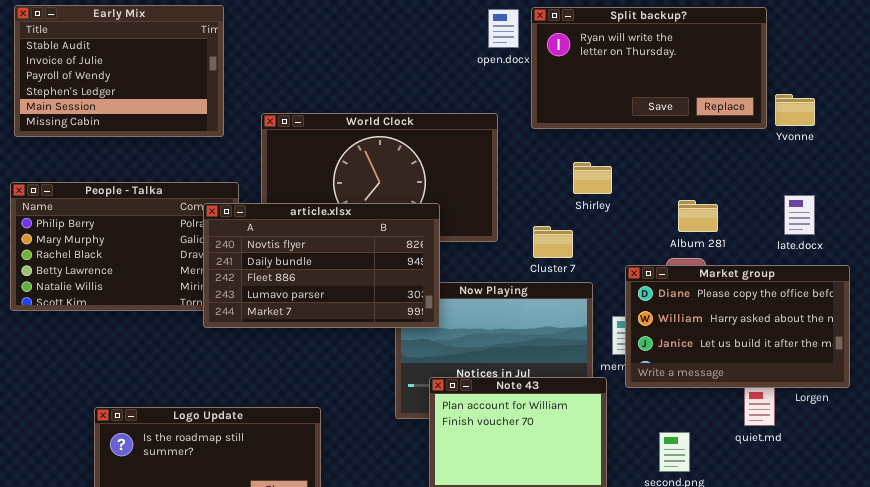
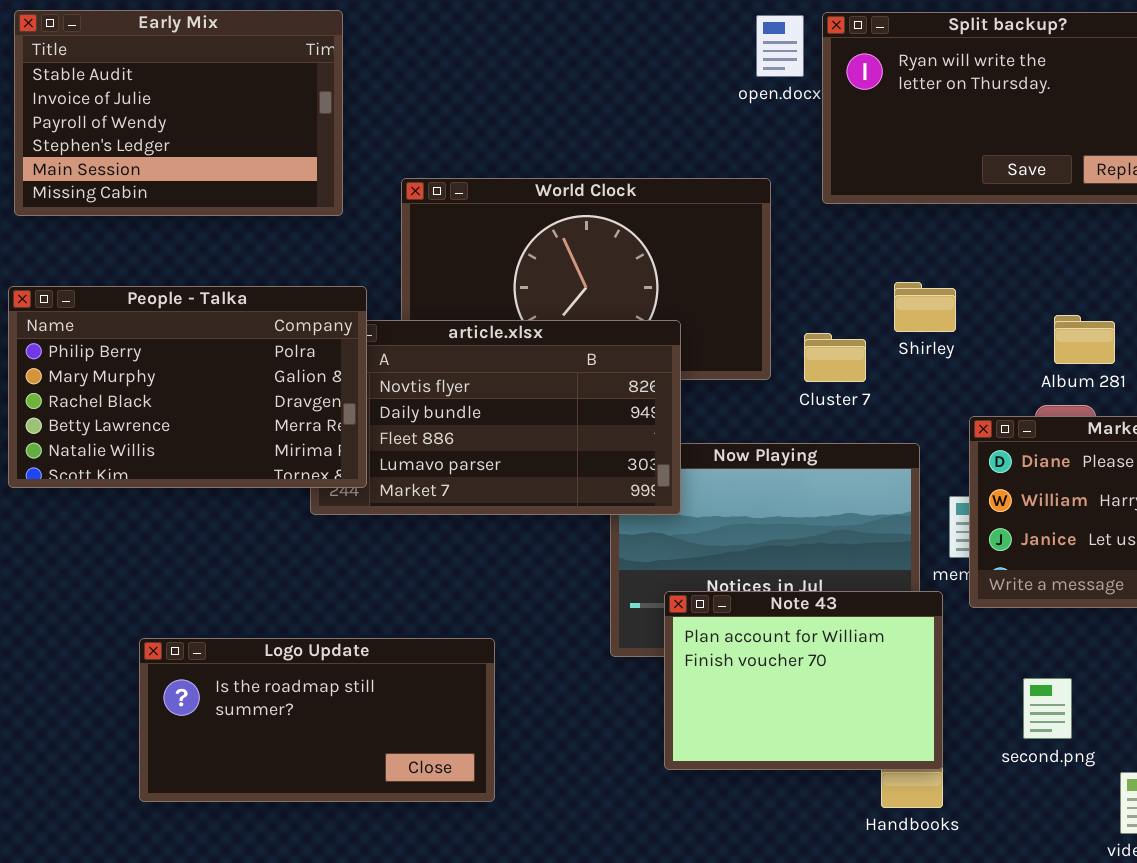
Shirley: [573,162,612,194] -> [894,282,956,332], moved
People - Talka: [10,182,239,311] -> [8,286,367,488], raised
Cluster 7: [533,226,573,258] -> [804,333,866,382], moved

